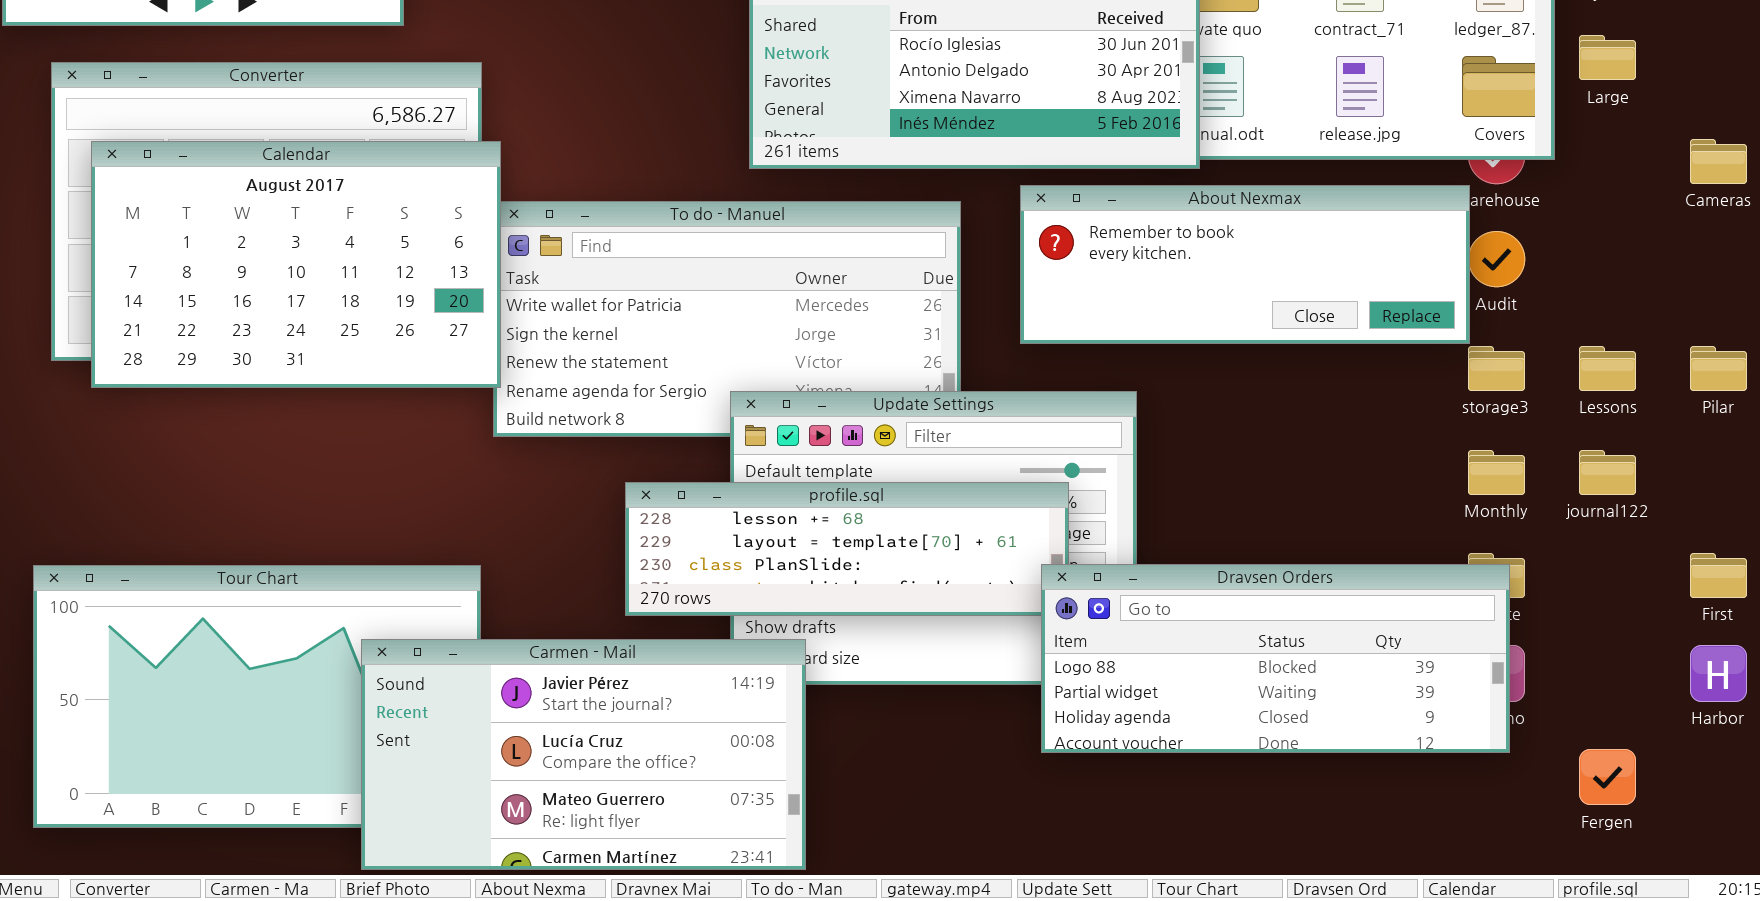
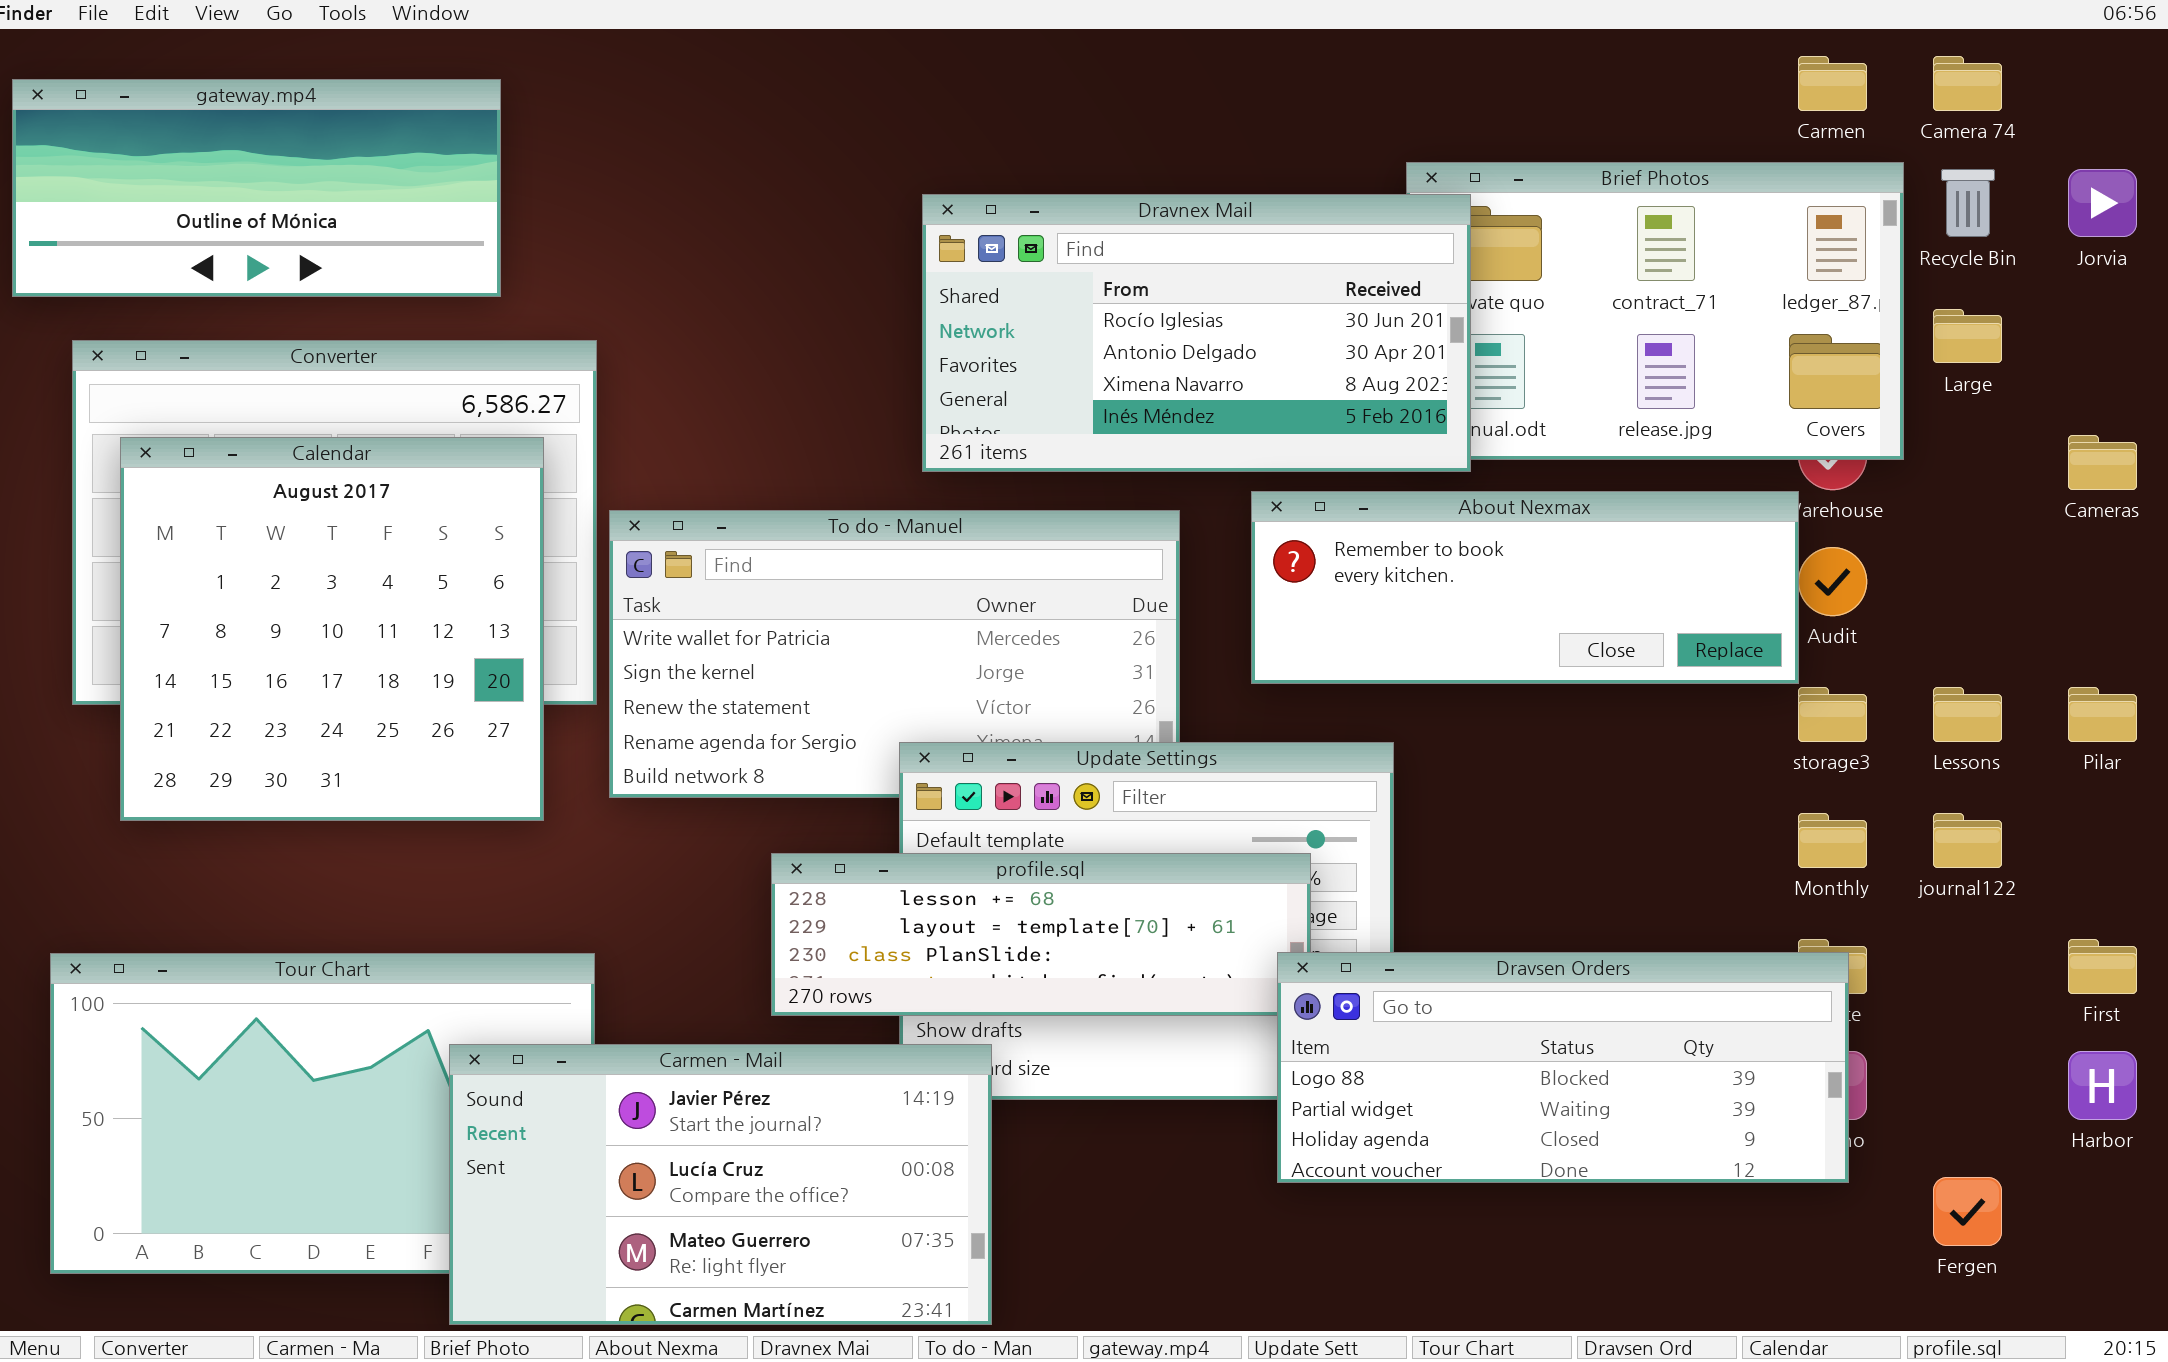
Calendar: [91,141,501,388] -> [120,437,544,821], resized

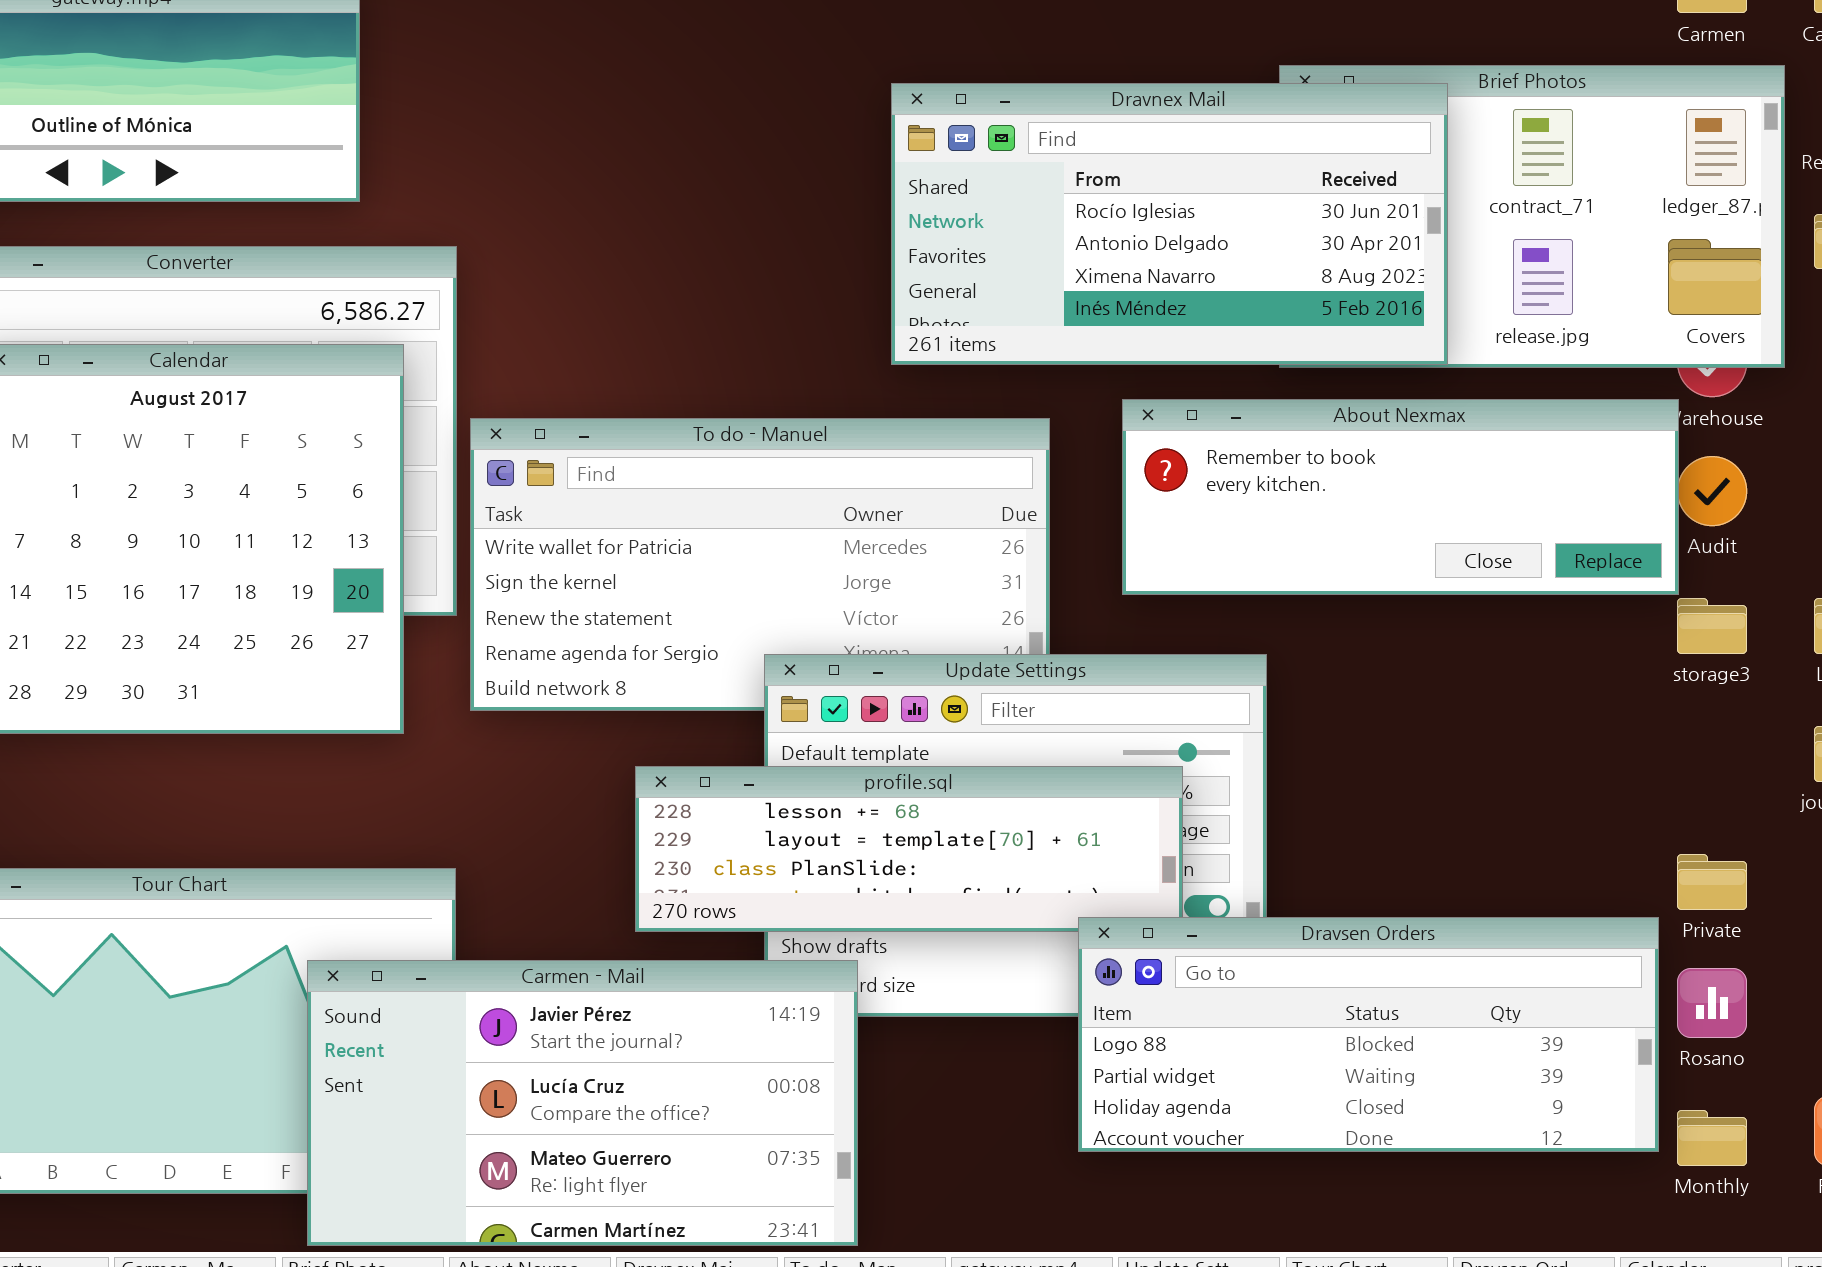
Dravnex Mail: [922,194,1471,472] -> [891,83,1448,365], moved
Monthly: [1798,813,1867,868] -> [1677,1110,1747,1166], moved
Dravsen Orders: [1277,952,1849,1183] -> [1078,917,1659,1152], moved

